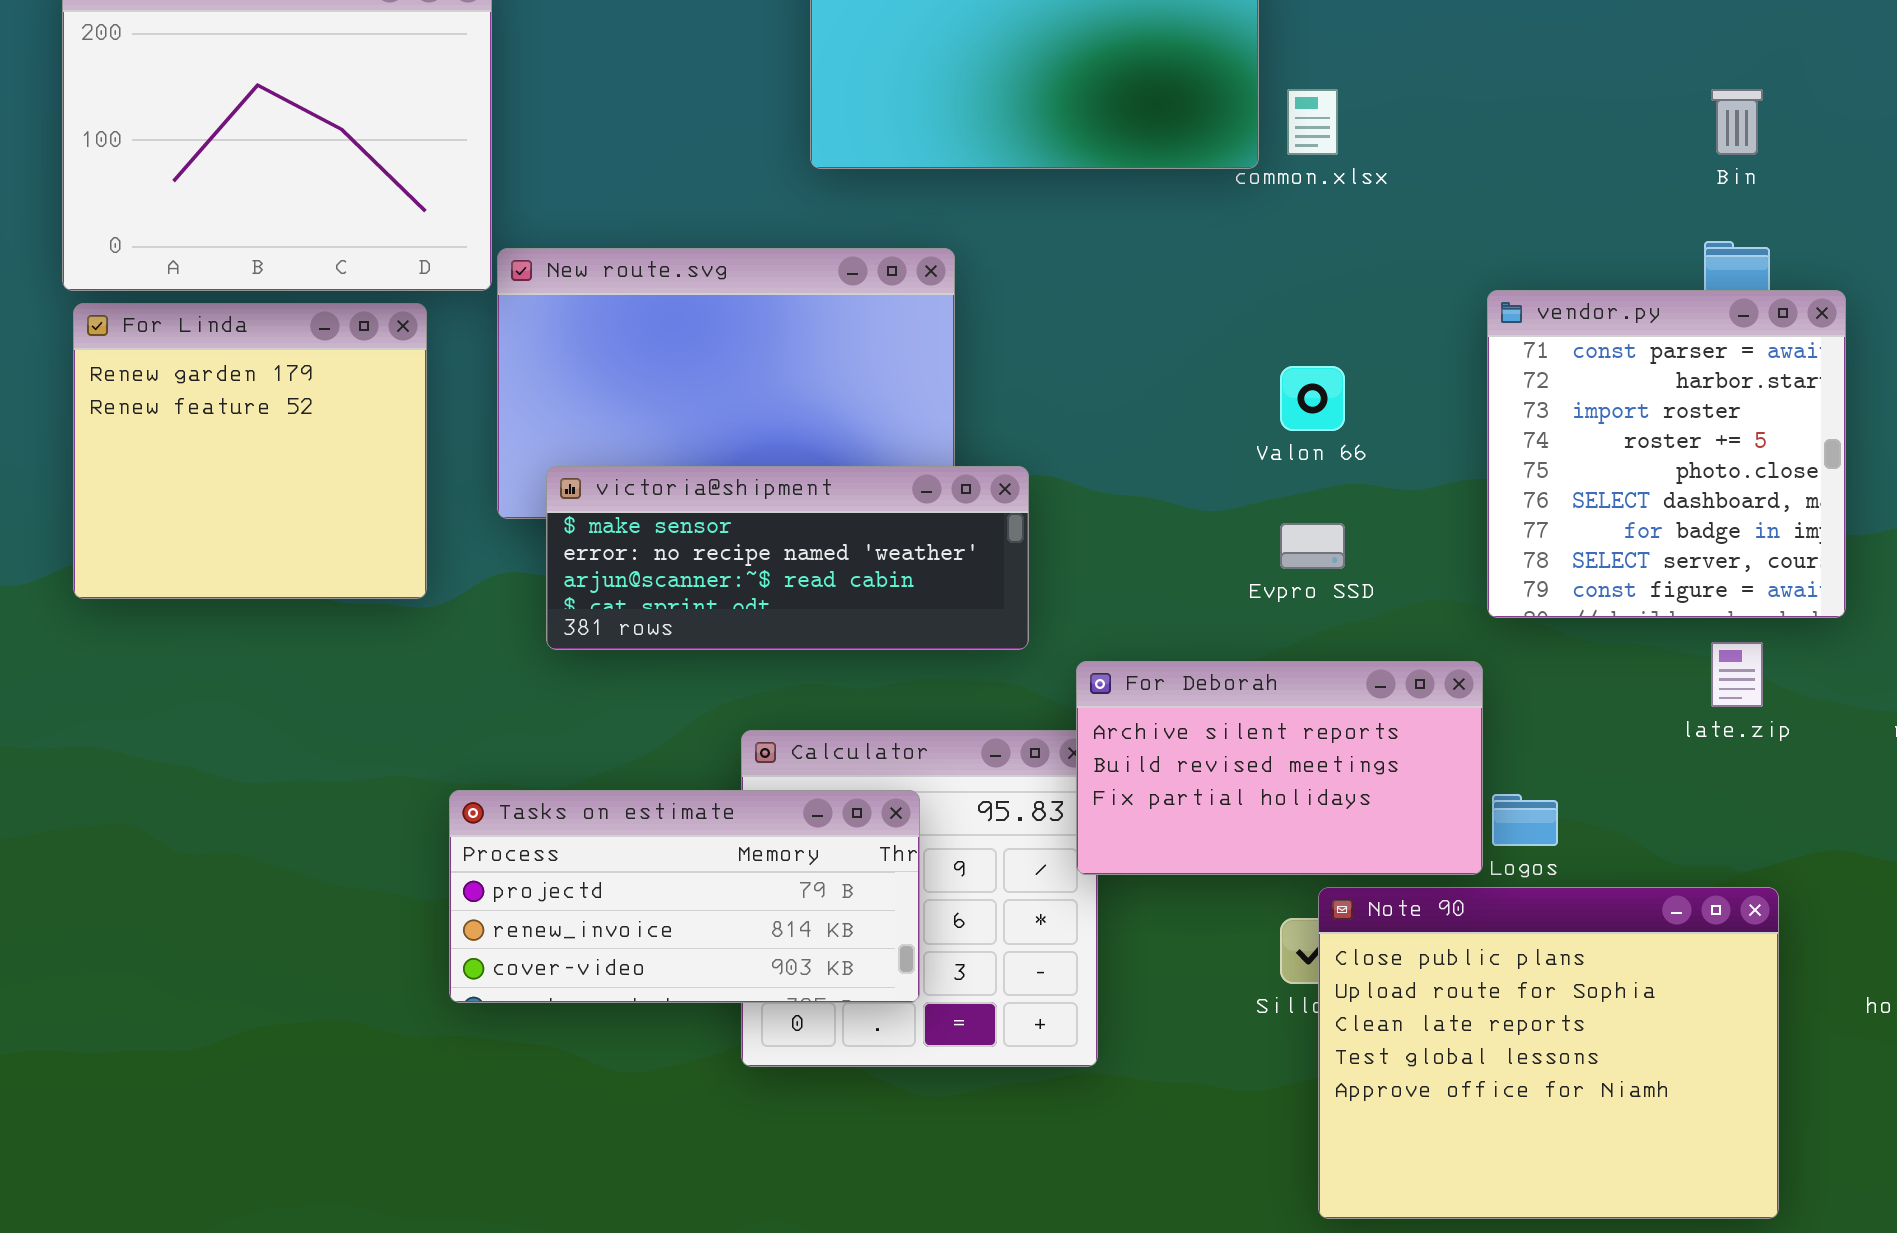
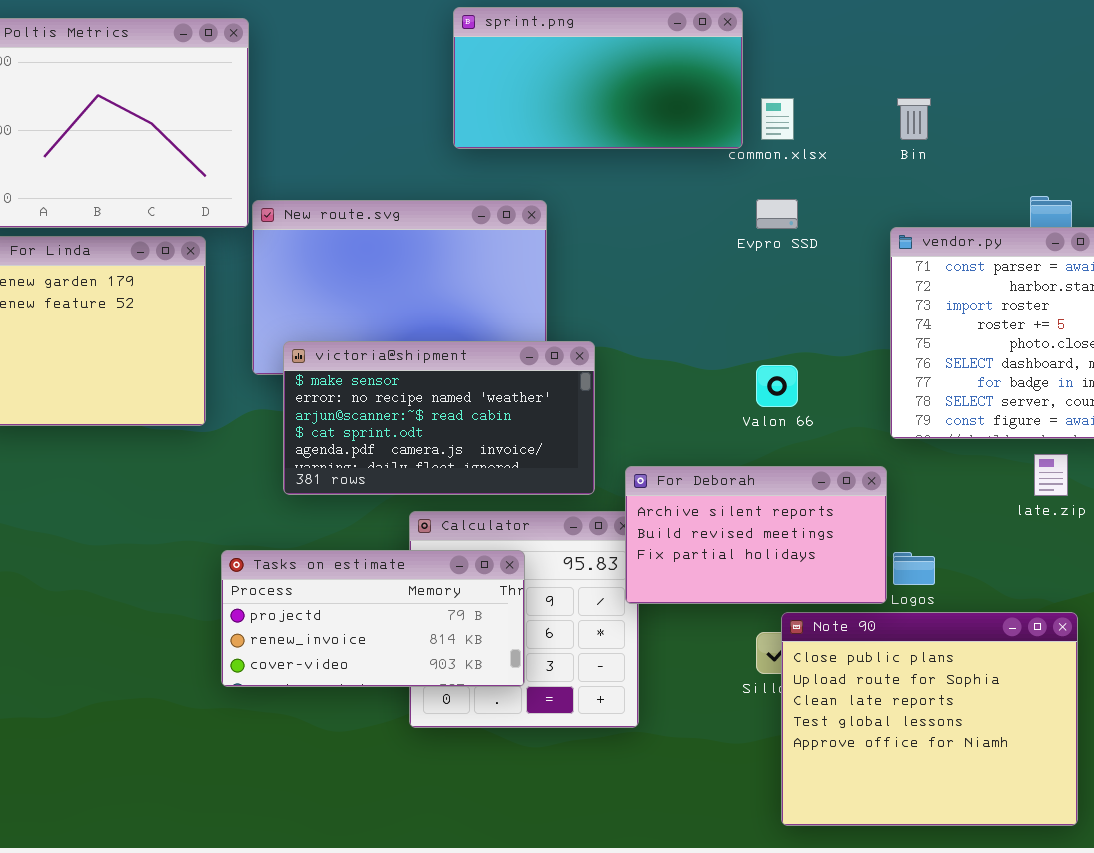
Bin: [1711,89,1763,155] -> [897,98,931,140], moved
Valon 66: [1280,366,1345,431] -> [756,365,798,407], moved
victoria@shipment: [546,466,1029,650] -> [283,341,595,495], resized
Evpro SSD: [1280,523,1345,569] -> [756,199,798,229], moved

